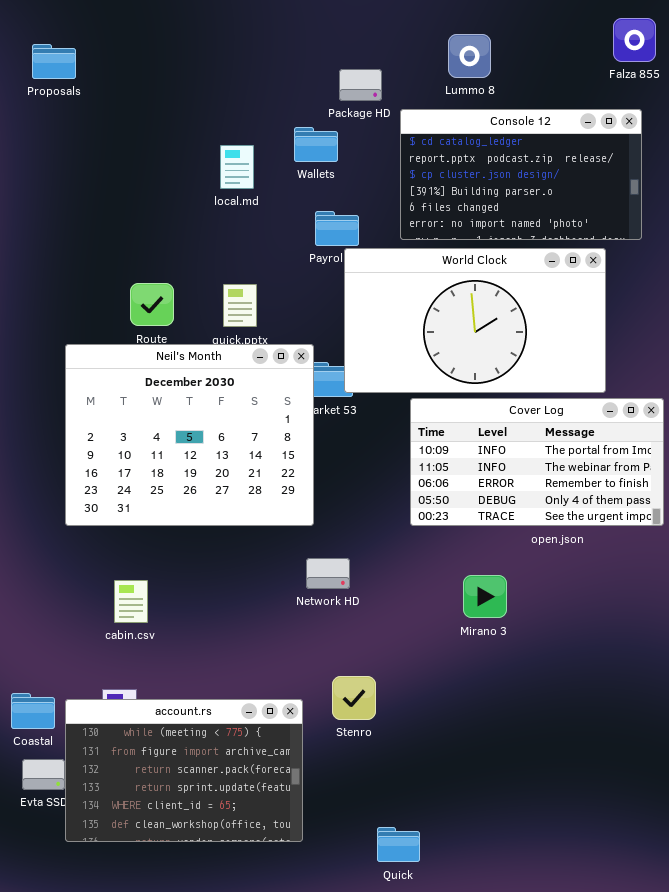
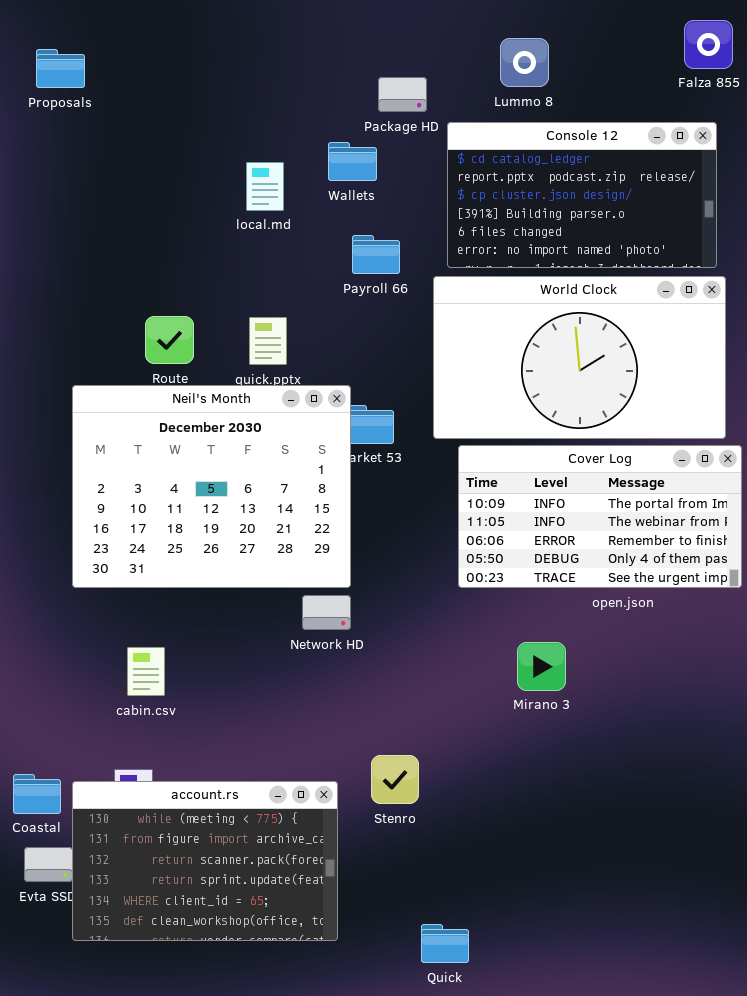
World Clock: [344,248,606,393] -> [433,276,726,439], moved
Network HD: [306,558,350,589] -> [302,595,351,630], moved

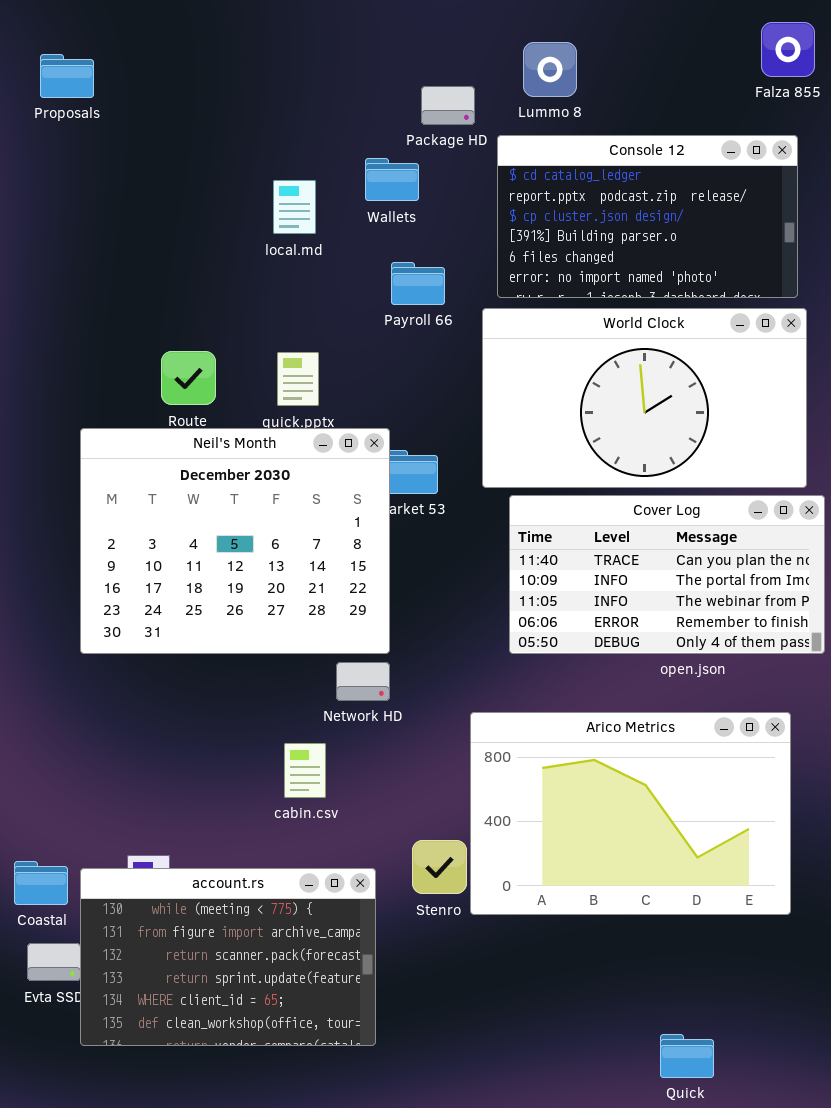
Lummo 8: [500,38,549,87] -> [523,42,577,97], moved
Cover Log: [458,445,742,588] -> [509,495,825,654], scrolled up 1 row
Arico Metrics: none -> [470,712,791,915], opened
cabin.csv: [127,647,165,696] -> [284,743,326,798], moved
Quick: [421,924,469,963] -> [660,1034,714,1078], moved

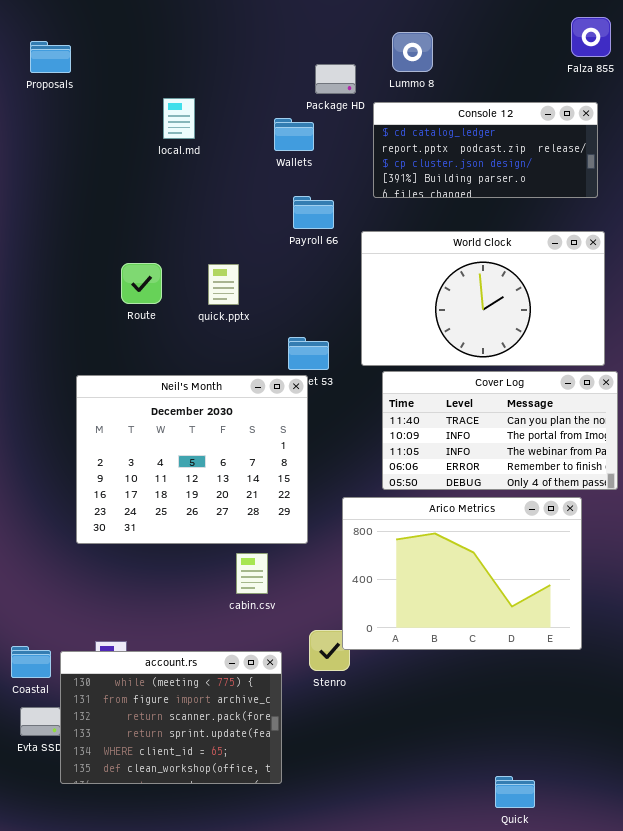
Console 12: [497,135,798,298] -> [373,102,598,198], resized
local.md: [273,180,316,234] -> [163,98,195,139], moved
Neil's Month: [80,428,390,654] -> [76,375,308,544], moved
Arico Metrics: [470,712,791,915] -> [342,497,582,650], moved
cabin.csv: [284,743,326,798] -> [236,553,268,594], moved

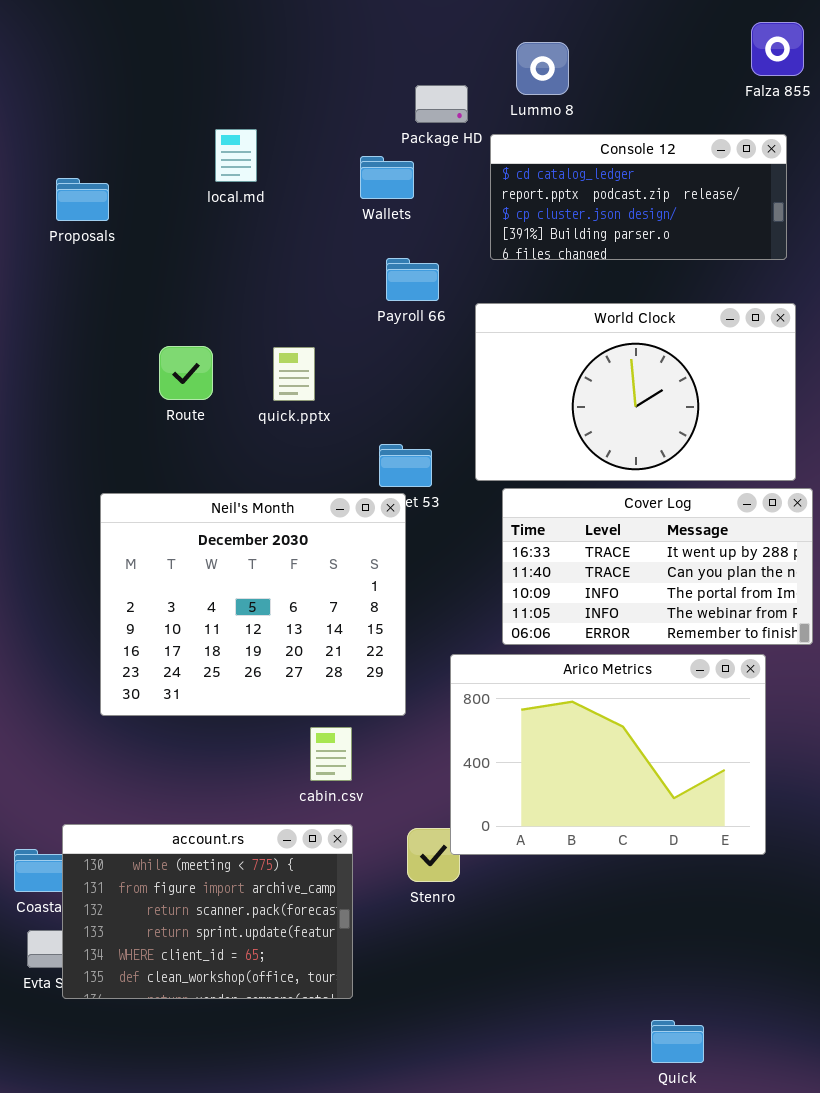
Proposals: [30,41,71,73] -> [56,178,109,221], moved
Cover Log: [382,371,618,490] -> [502,488,813,645], scrolled up 1 row
account.rs: [60,651,282,784] -> [62,824,353,999], moved

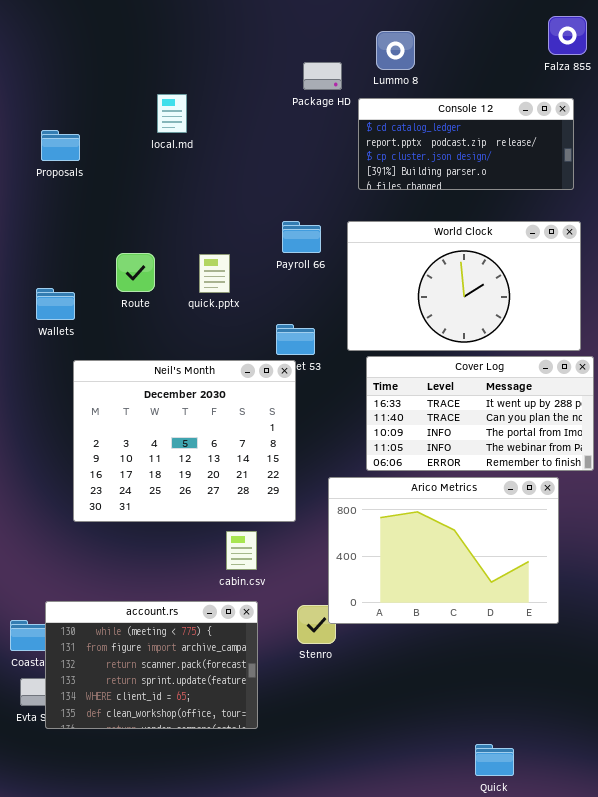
Wallets: [360,156,414,199] -> [36,288,75,320], moved
Payroll 66: [386,258,439,301] -> [282,221,321,253], moved

